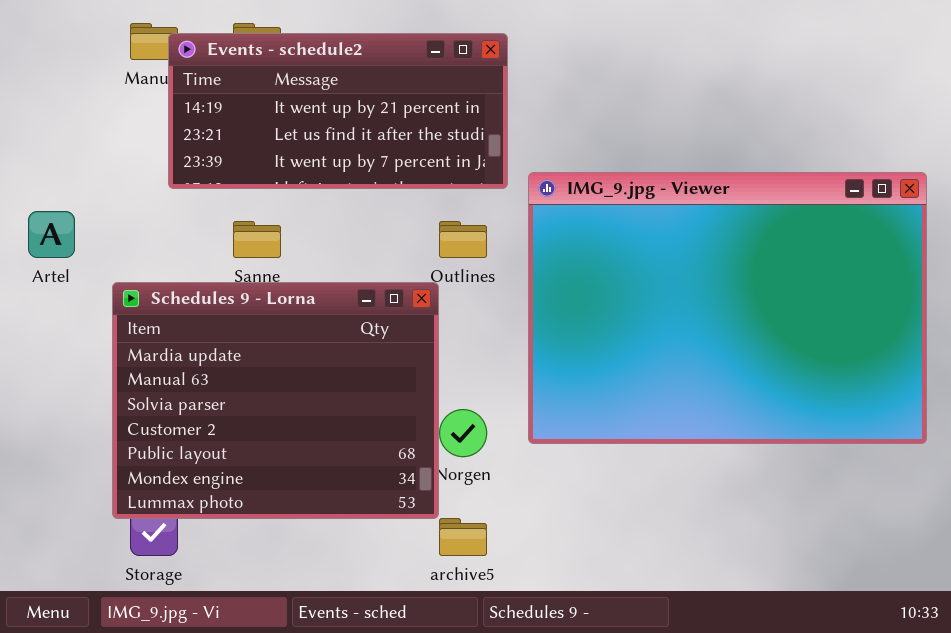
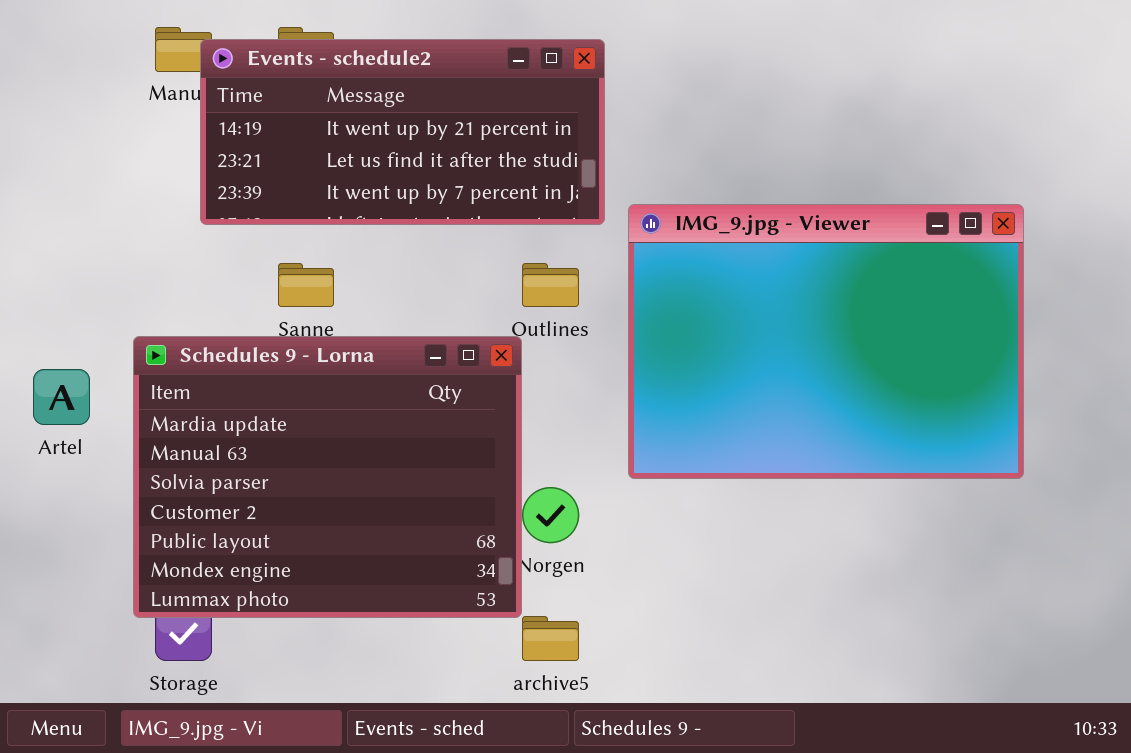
IMG_9.jpg - Viewer: [528,172,927,444] -> [628,204,1024,479], resized
Artel: [28,211,75,258] -> [33,369,90,425], moved

